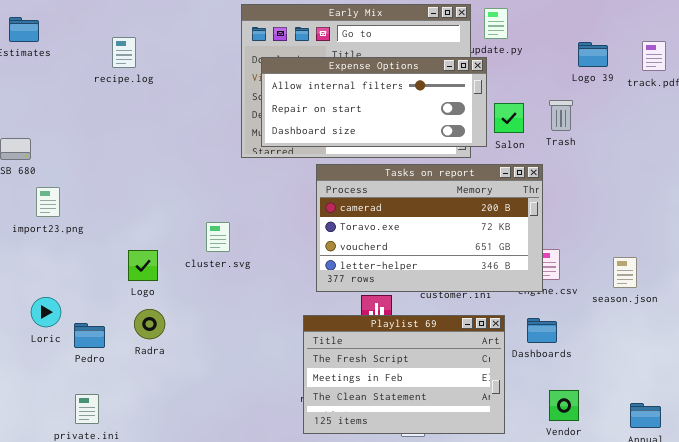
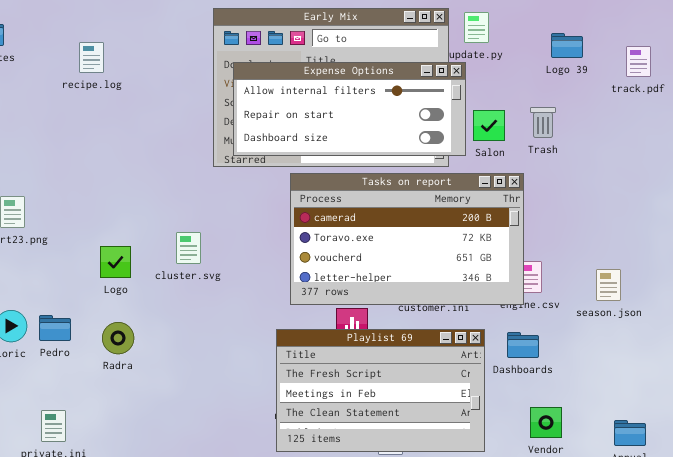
Logo 39: [578,42,608,67] -> [551,33,583,58], moved
Logo: [128,250,158,281] -> [100,246,131,278], moved
Pedro: [74,323,105,348] -> [39,315,71,341], moved

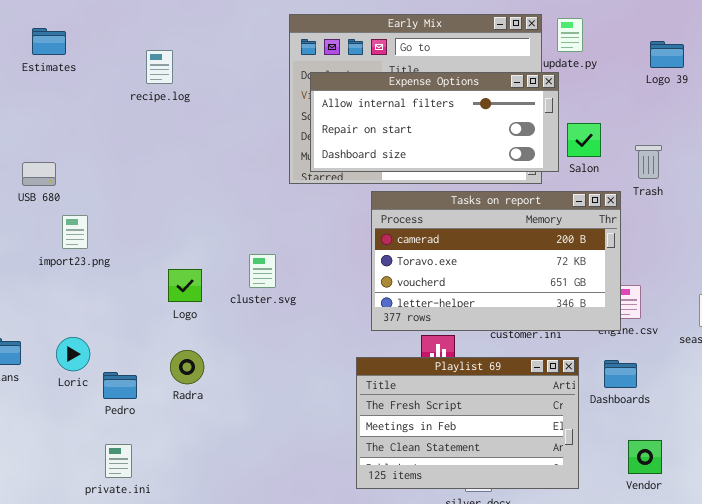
Trash: [530,107,556,138] -> [635,145,662,179], moved
Pedro: [39,315,71,341] -> [103,372,137,399], moved

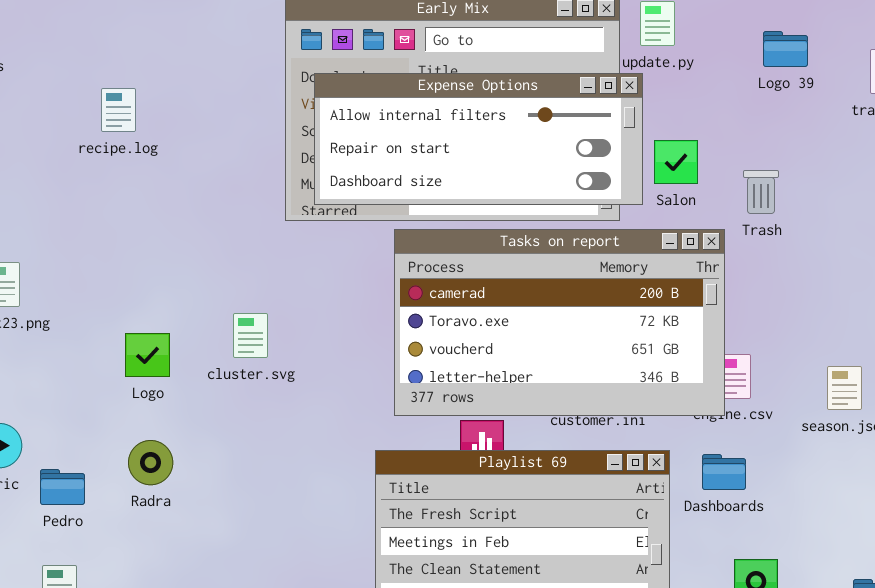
recipe.log: [146,50,173,84] -> [101,88,136,132], moved

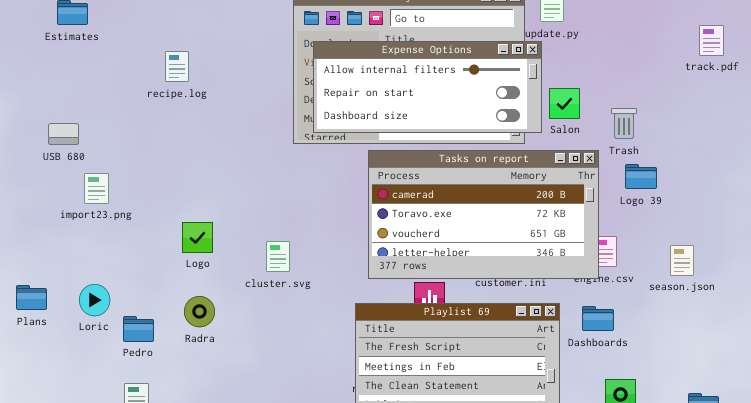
Logo 39: [763,31,808,67] -> [625,164,657,189], moved
cluster.svg: [233,313,268,358] -> [266,241,290,272], moved

